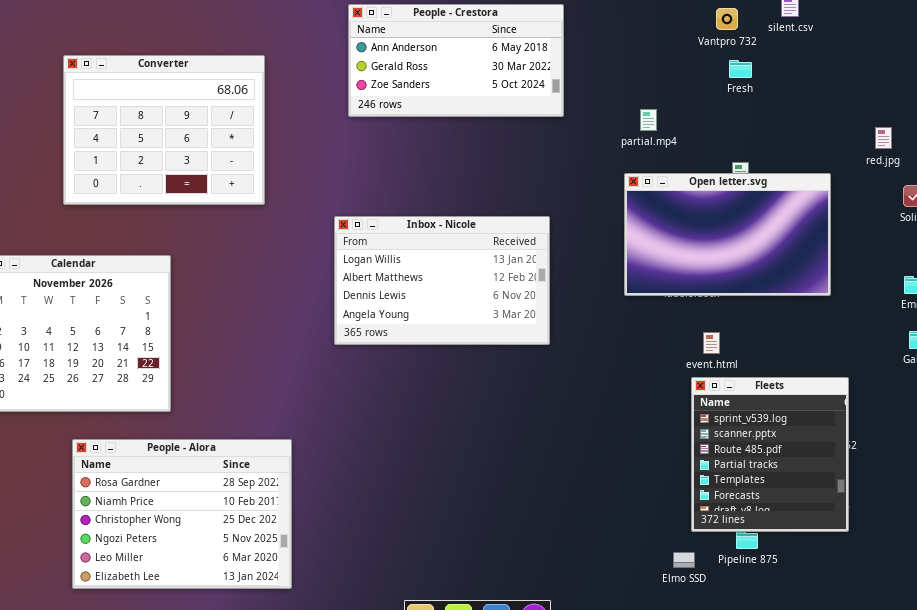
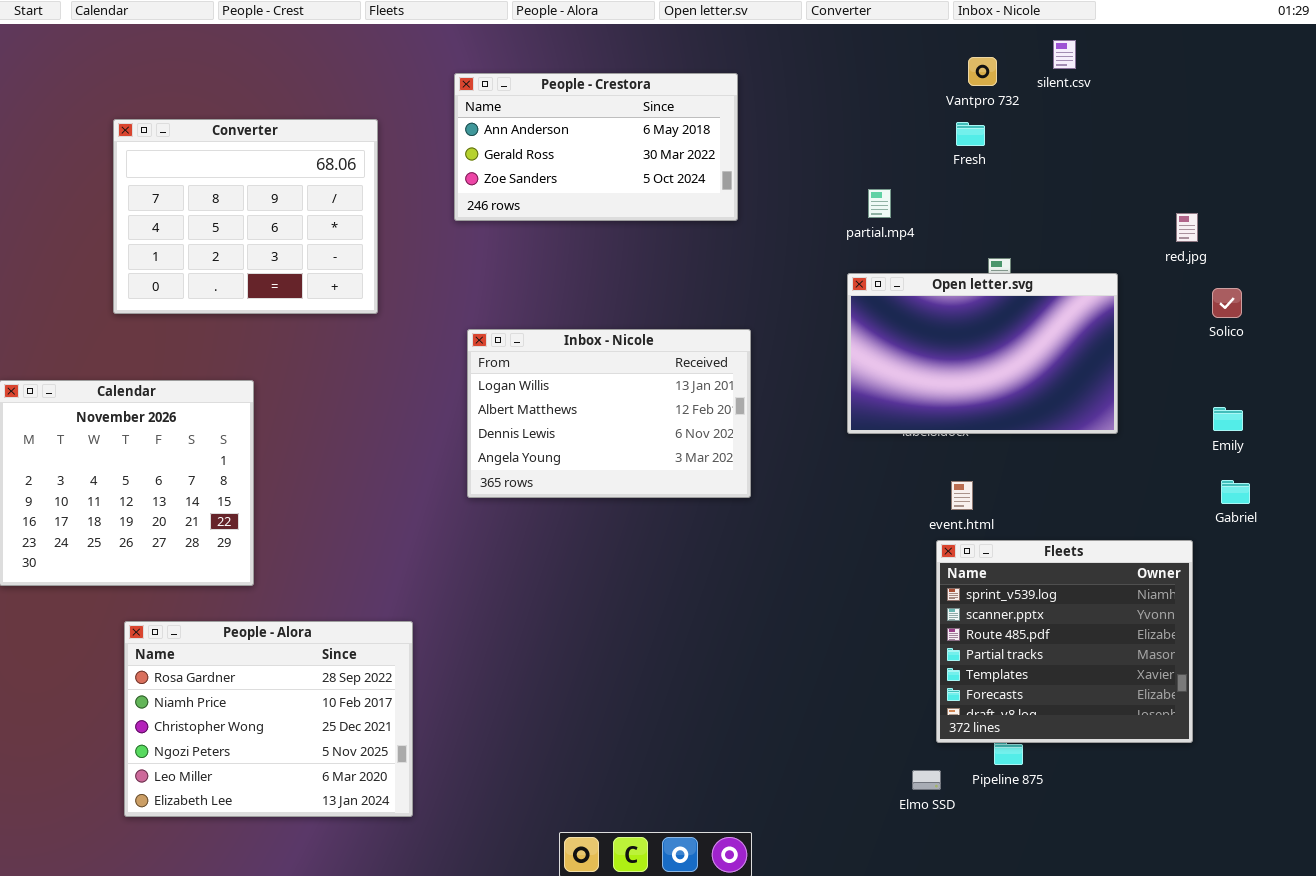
People - Crestora: [348,4,564,117] -> [454,73,738,221], moved
Fresh: [729,60,752,78] -> [956,122,985,146], moved
Fleets: [691,377,849,532] -> [936,540,1193,743], resized

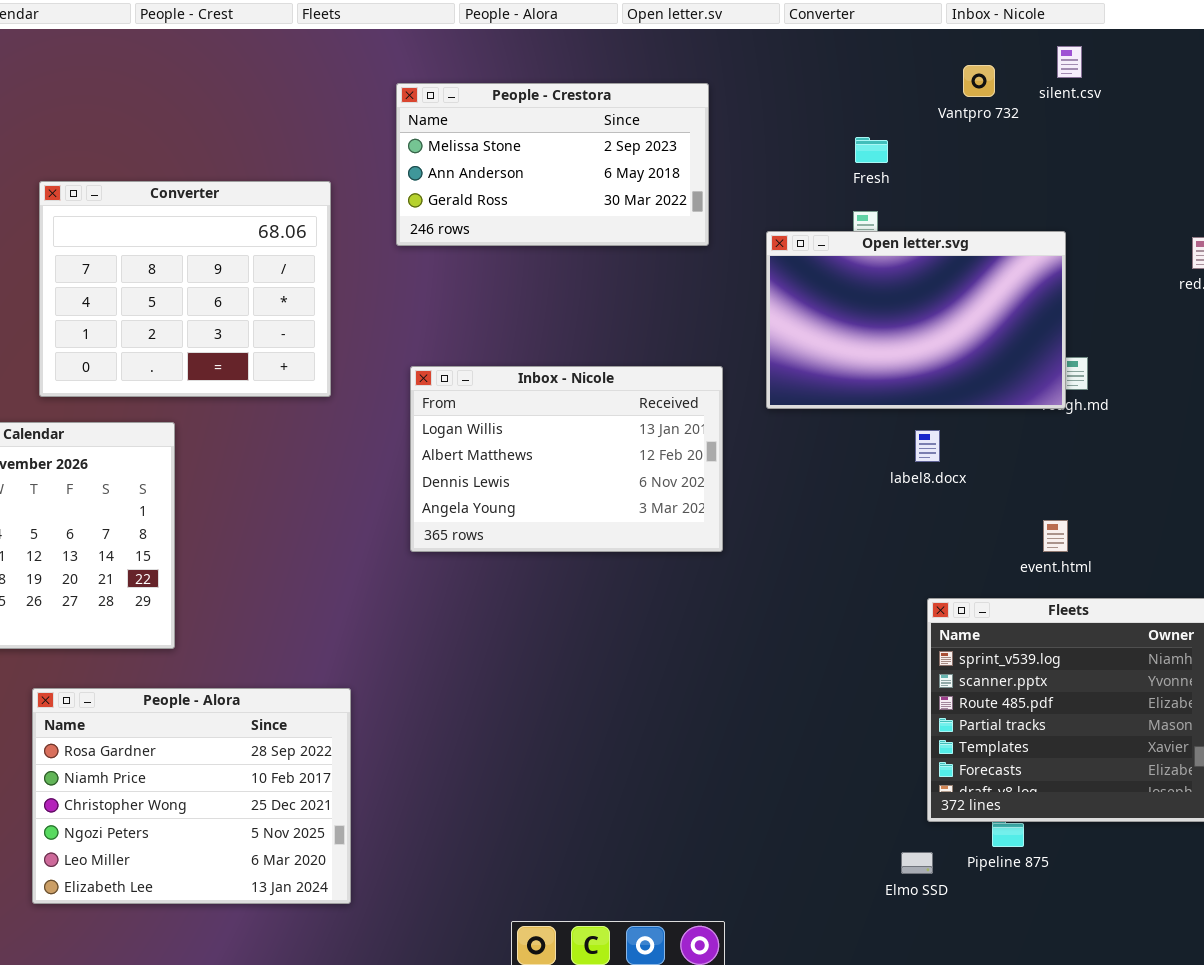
People - Crestora: [454,73,738,221] -> [396,83,709,246], scrolled up 1 row
Converter: [113,119,378,314] -> [39,181,331,397], moved
Fresh: [956,122,985,146] -> [855,137,888,163], moved
Open letter.svg: [847,273,1118,434] -> [766,231,1066,409], moved
event.html: [951,481,973,510] -> [1043,520,1068,552], moved

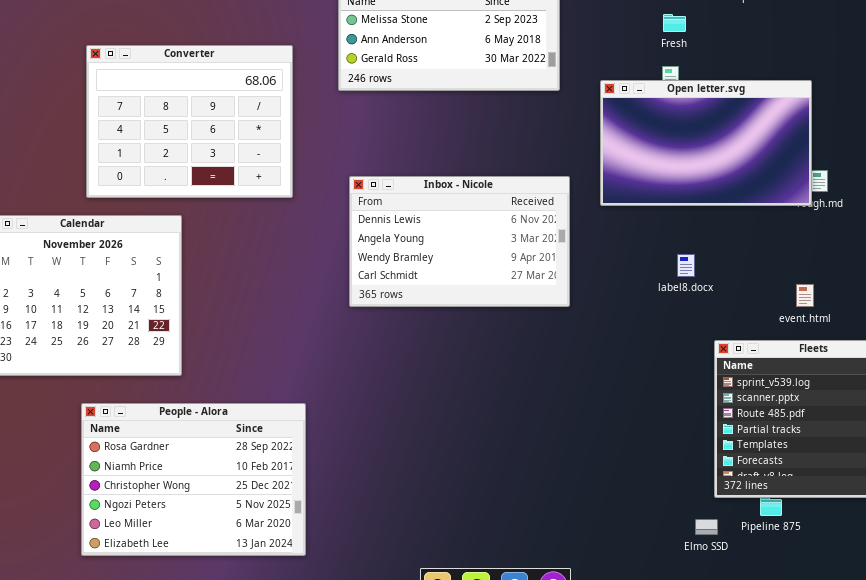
Inbox - Nicole: [410,366,723,552] -> [349,176,570,307], scrolled down 2 rows
label8.docx: [915,430,940,462] -> [677,254,695,277], moved

